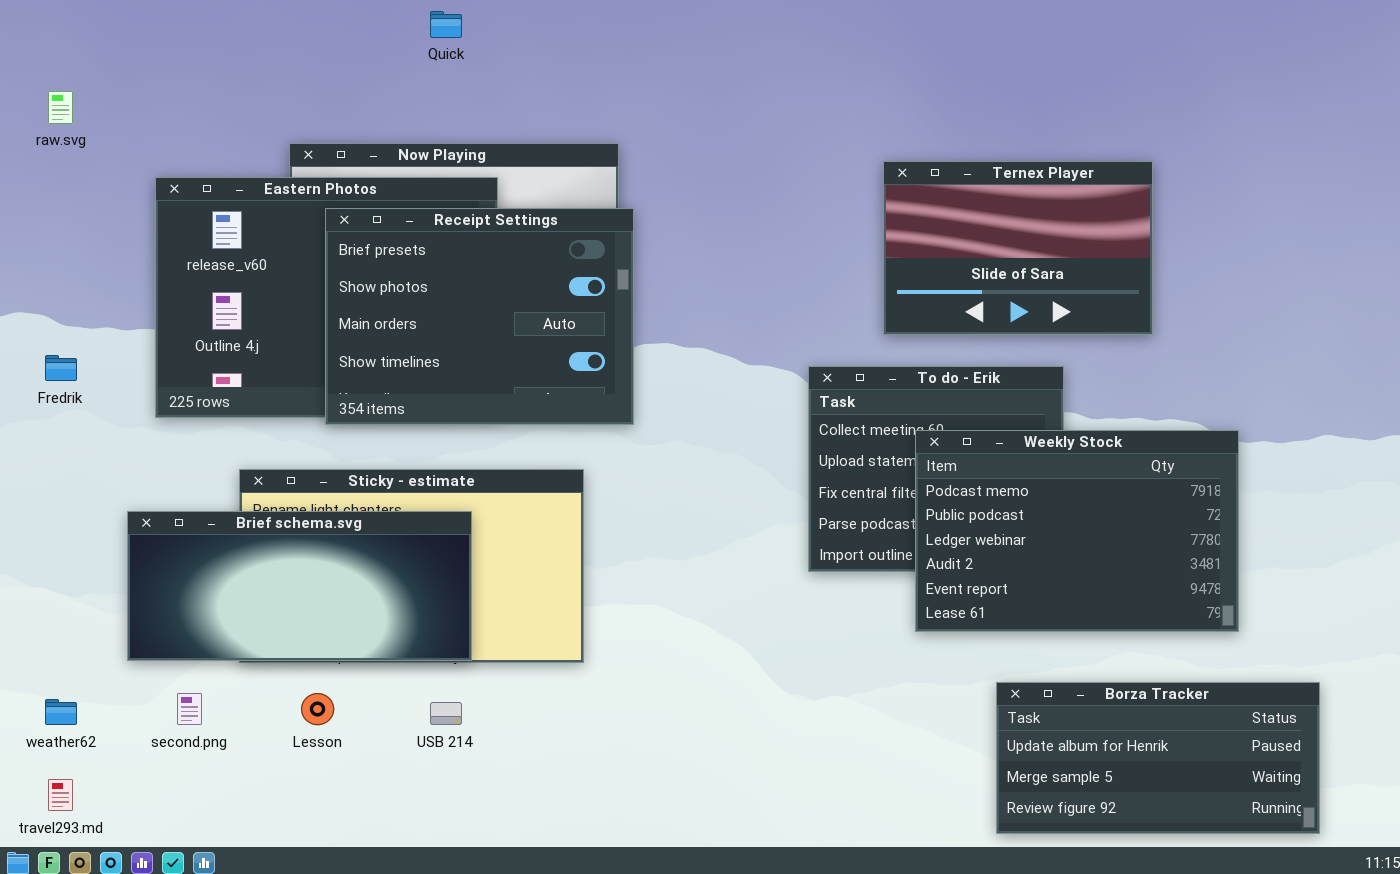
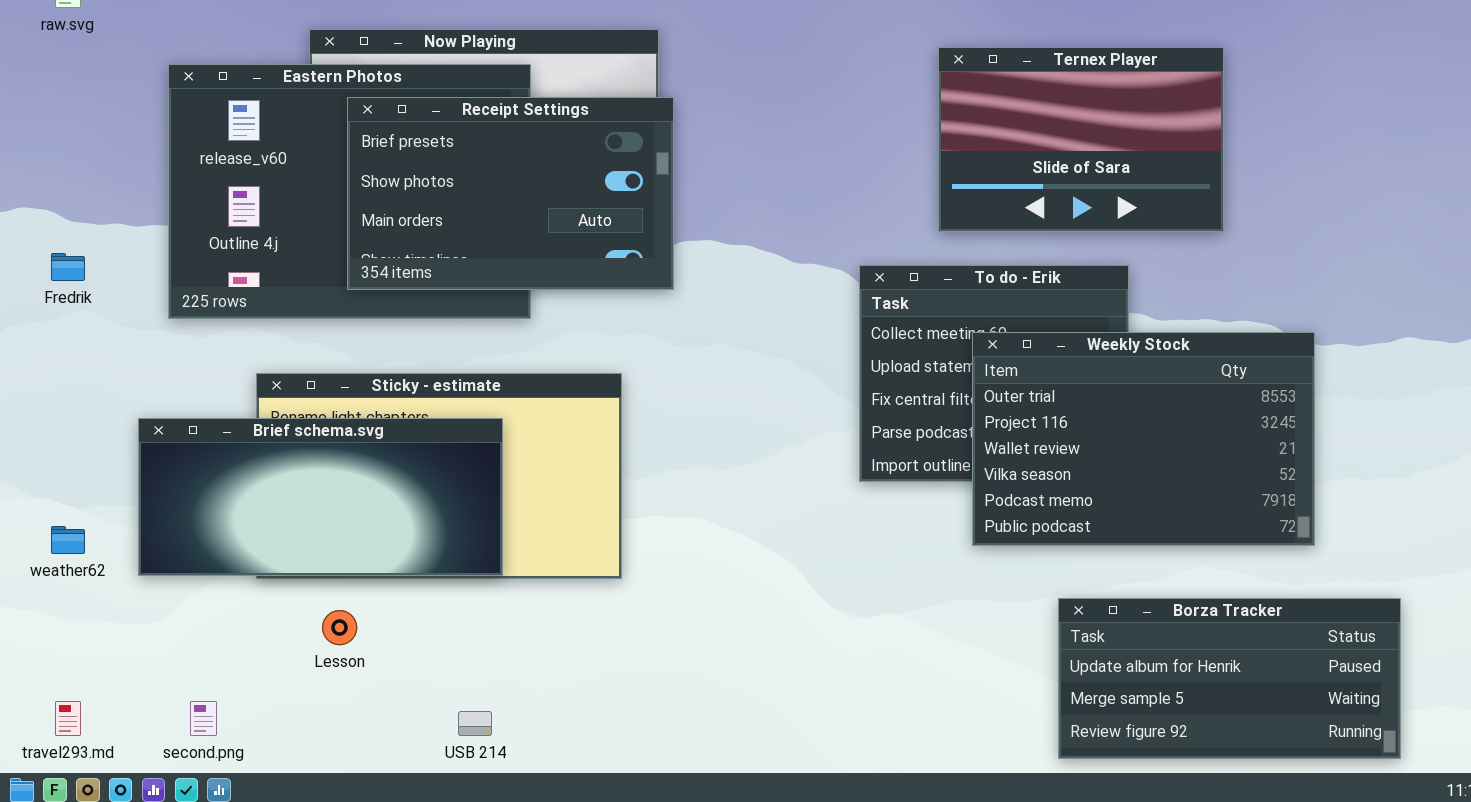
Receipt Settings: [325,208,634,425] -> [347,97,674,290], resized
Weekly Stock: [915,430,1239,632] -> [972,332,1315,546], scrolled up 4 rows
second.png: [177,693,202,725] -> [190,701,217,736], moved
weather62: [45,699,77,725] -> [51,526,85,554], moved
USB 214: [430,702,462,725] -> [458,711,492,736], moved

